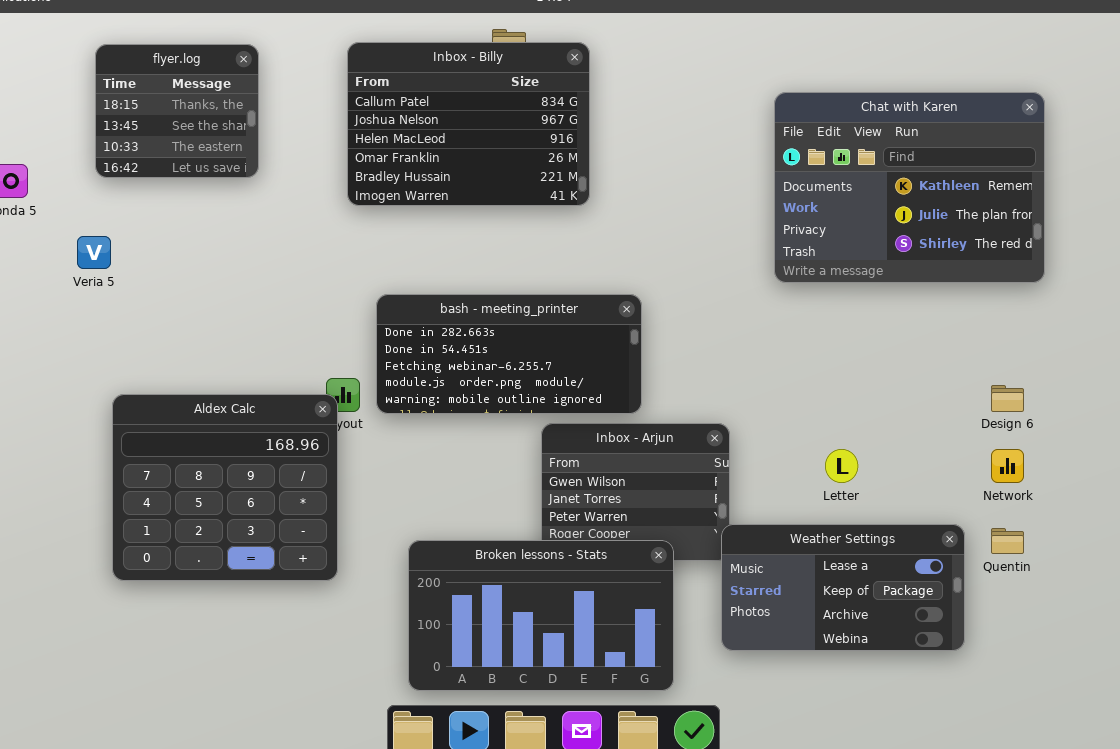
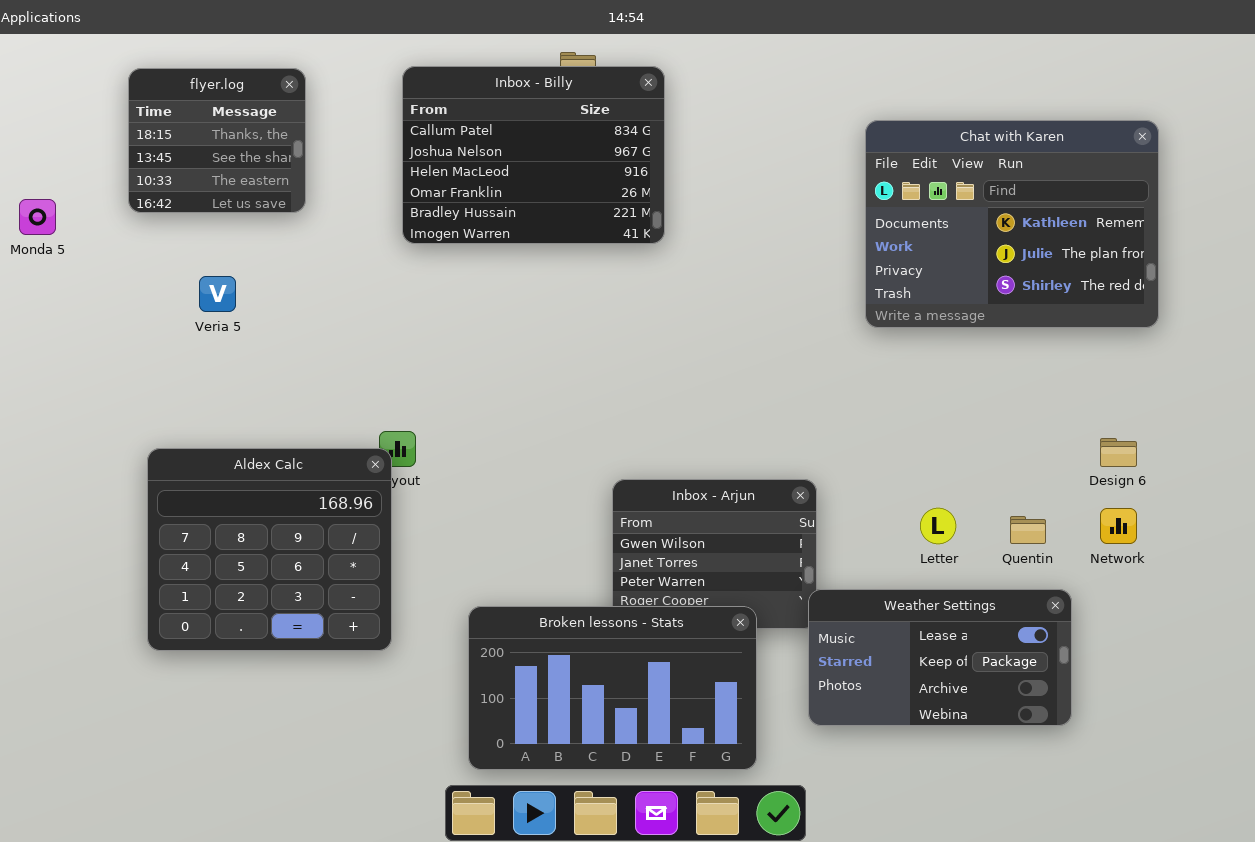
Veria 5: [77,236,111,269] -> [199,276,236,312], moved
bash - meeting_printer: [376,294,642,414] -> none, closed
Quentin: [991,528,1024,554] -> [1010,516,1046,544], moved

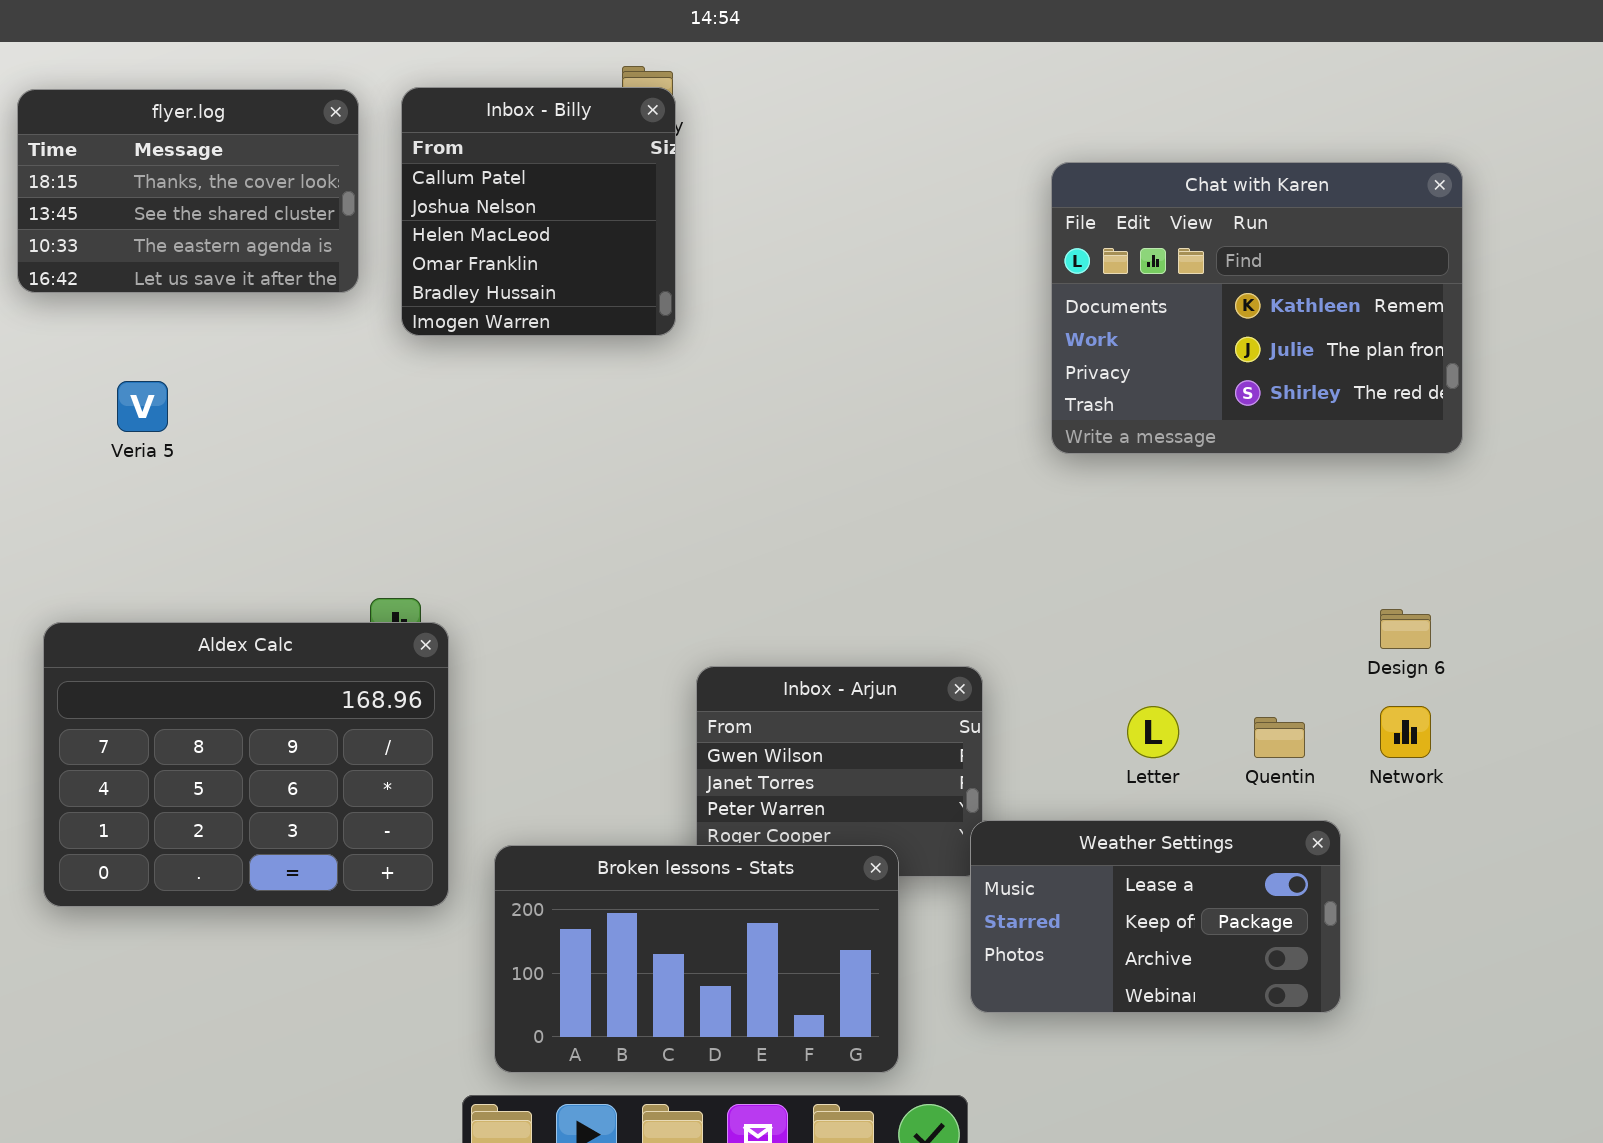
Inbox - Billy: [402,66,665,244] -> [401,87,676,336], resized
flyer.log: [128,68,306,213] -> [17,89,359,293], resized
Aldex Calc: [147,448,392,651] -> [43,622,449,907], resized

